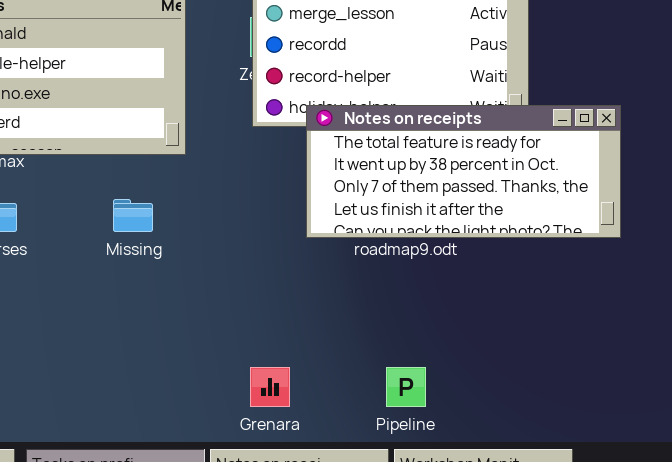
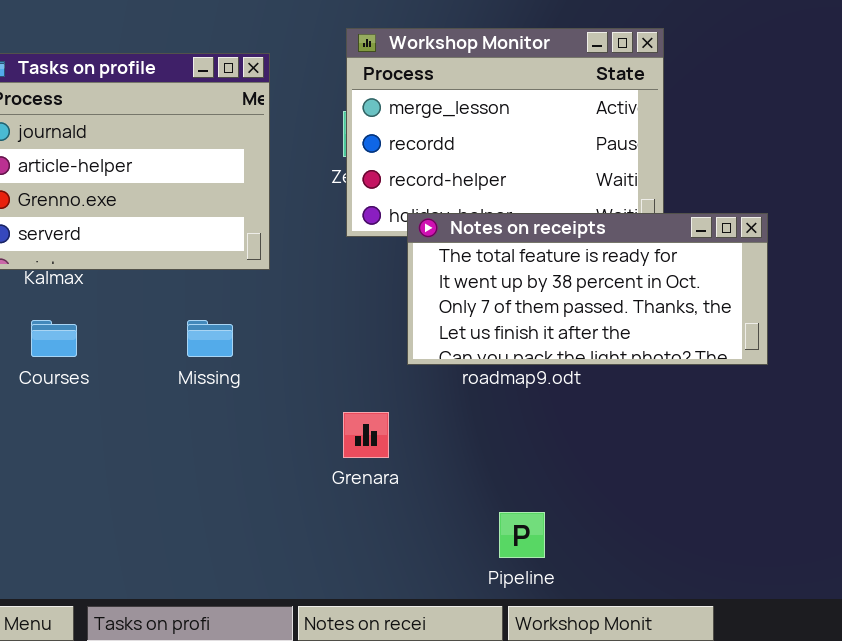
Grenara: [250,367,290,407] -> [343,412,389,458], moved

